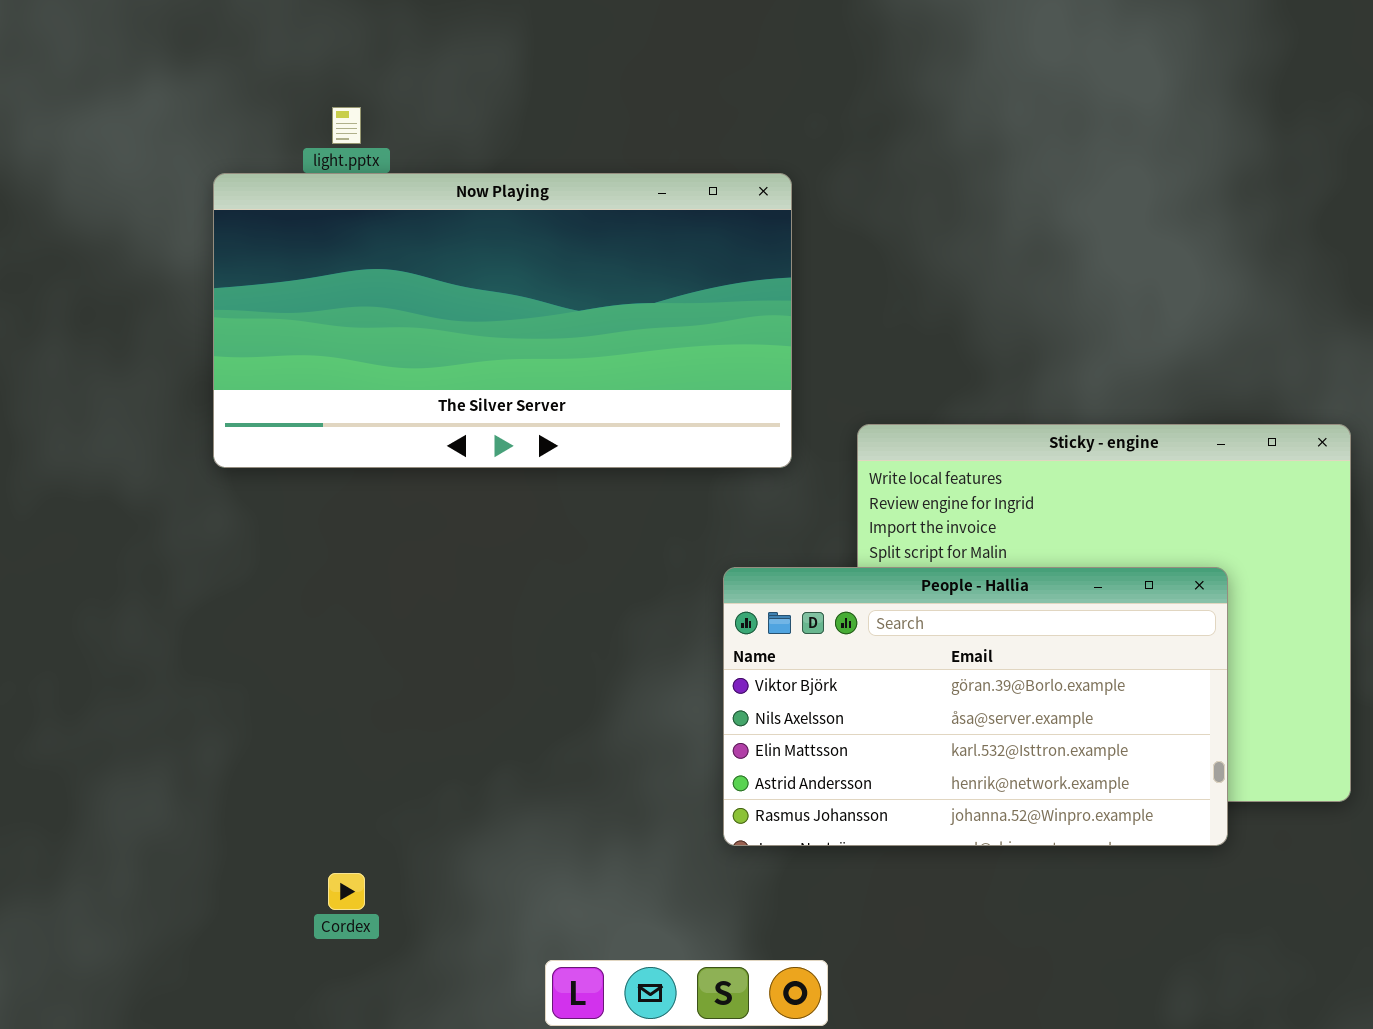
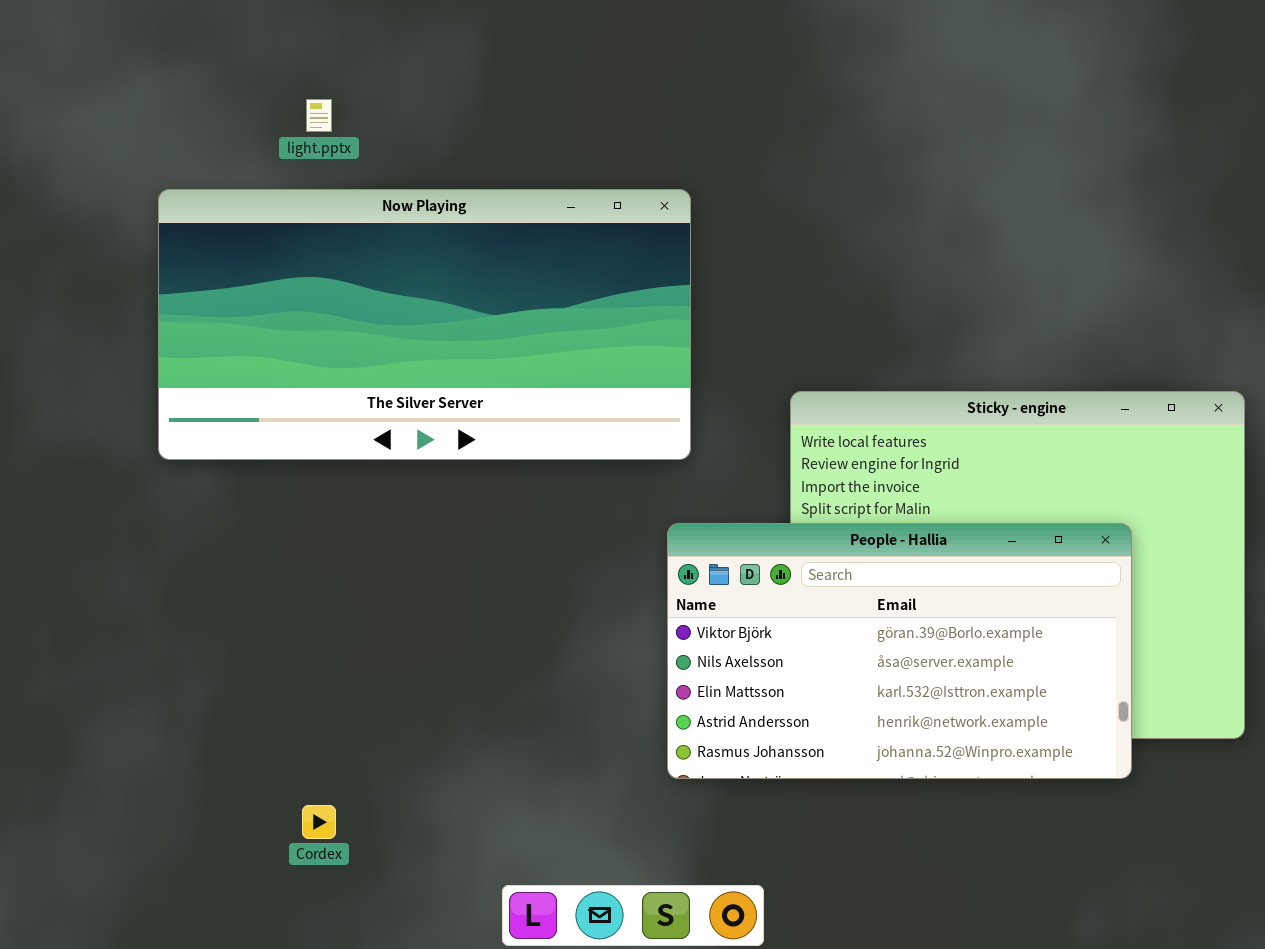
Now Playing: [213,173,792,468] -> [158,189,691,460], moved

